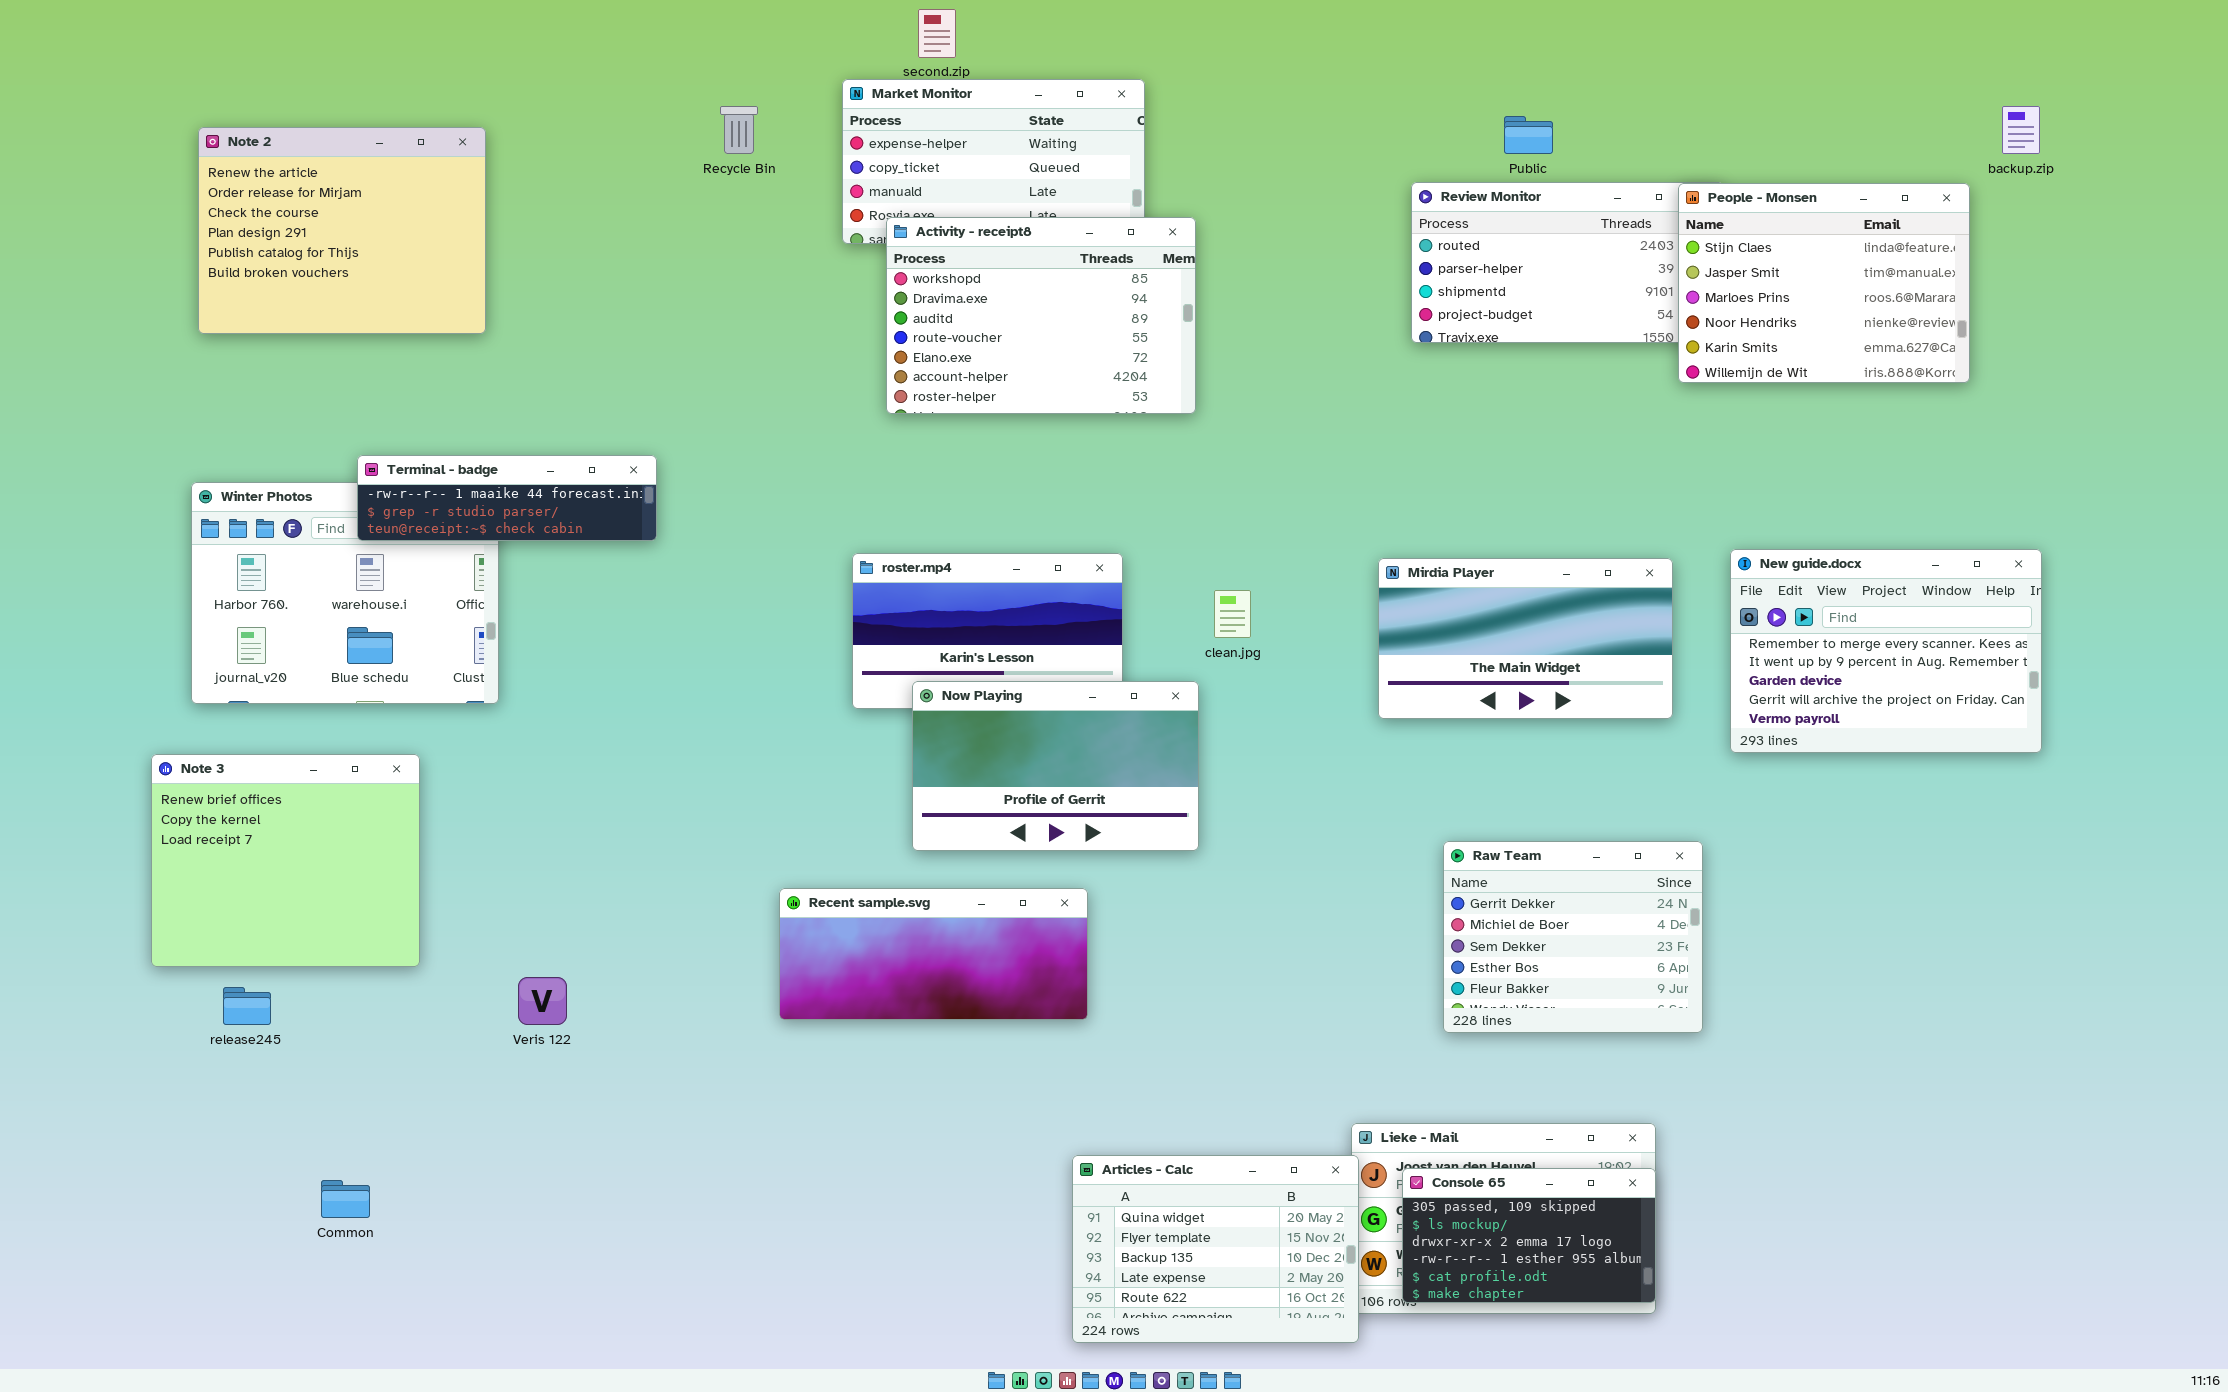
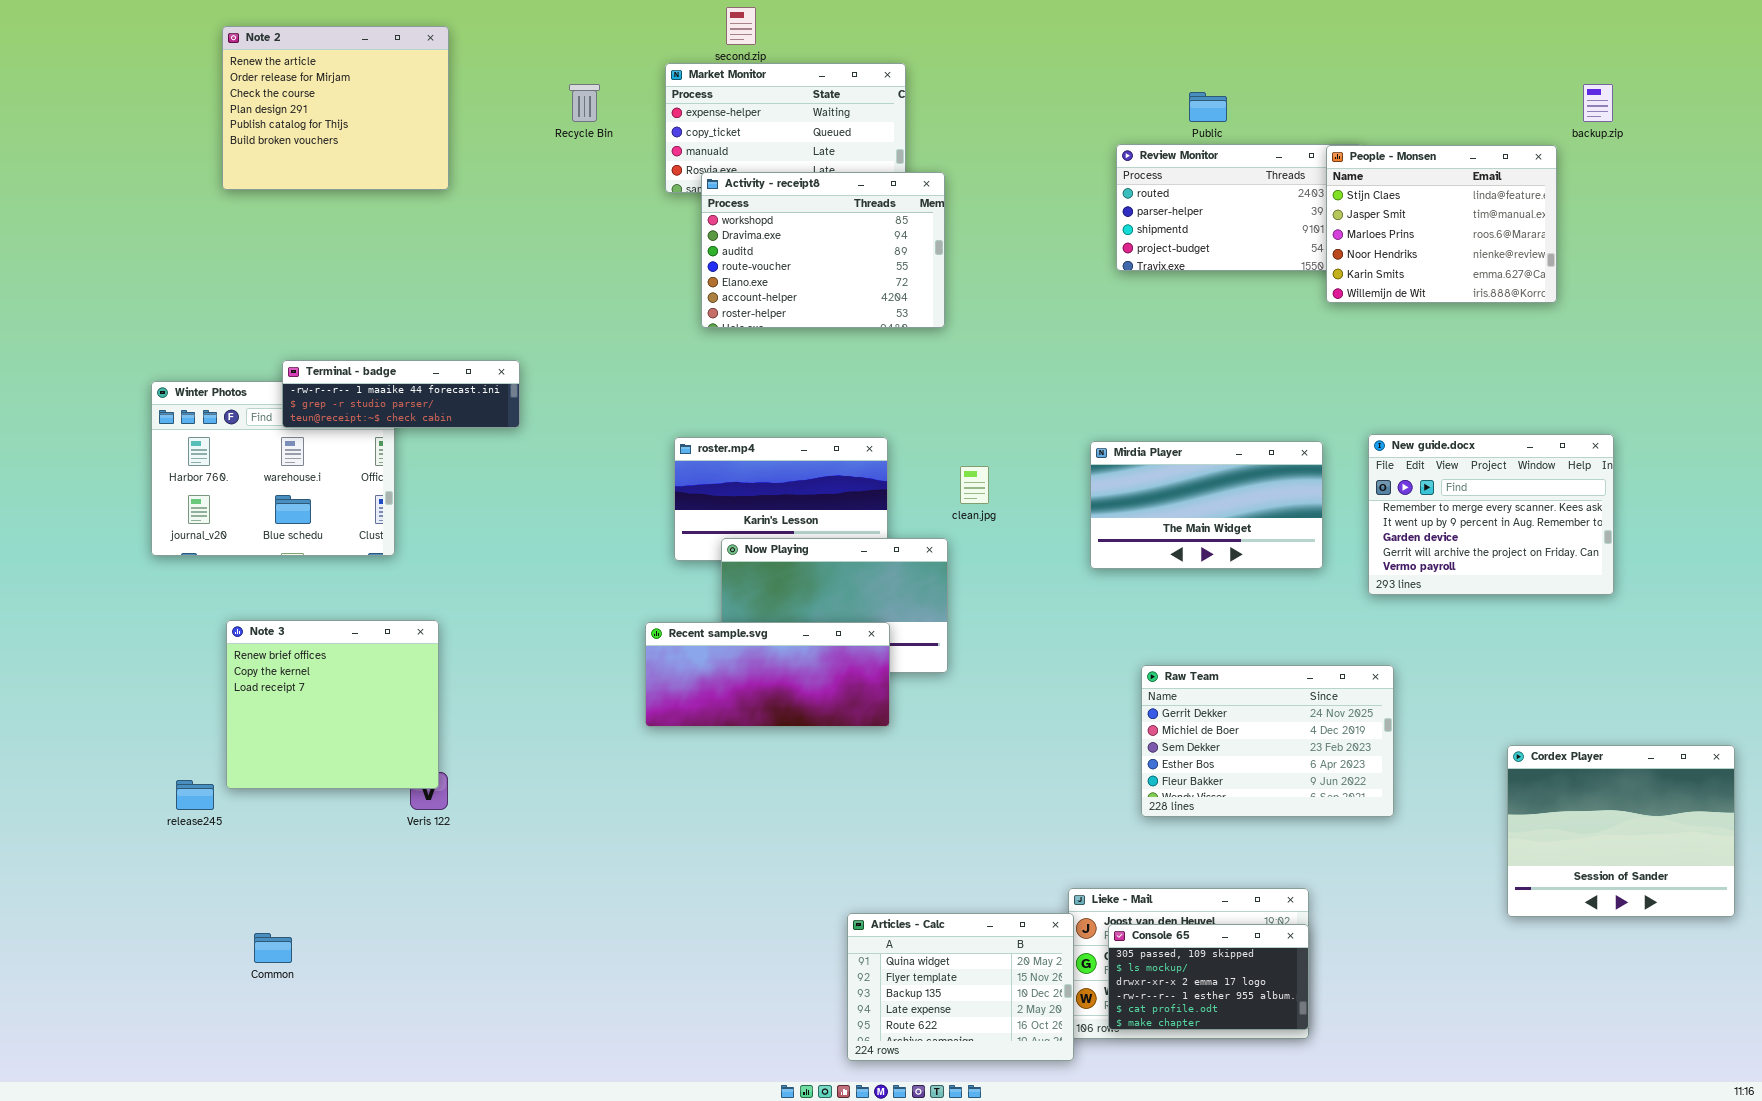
Note 2: [198,127,486,334] -> [222,26,449,190], moved
Note 3: [151,754,420,967] -> [226,620,439,789], moved
Raw Team: [1443,841,1703,1033] -> [1141,665,1394,817], resized
Recent sample.svg: [779,888,1088,1020] -> [645,622,890,727], moved
Cordex Player: none -> [1507,745,1735,917], opened

